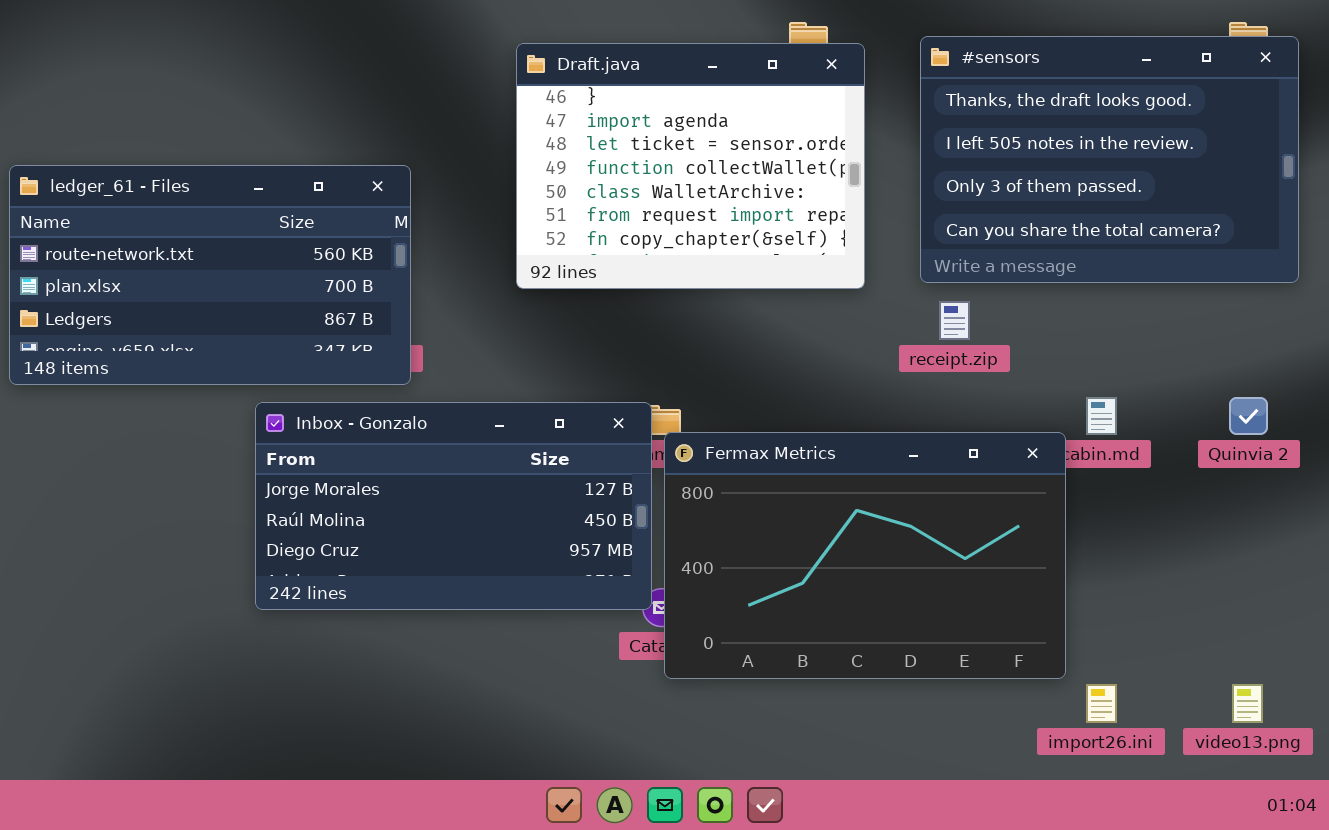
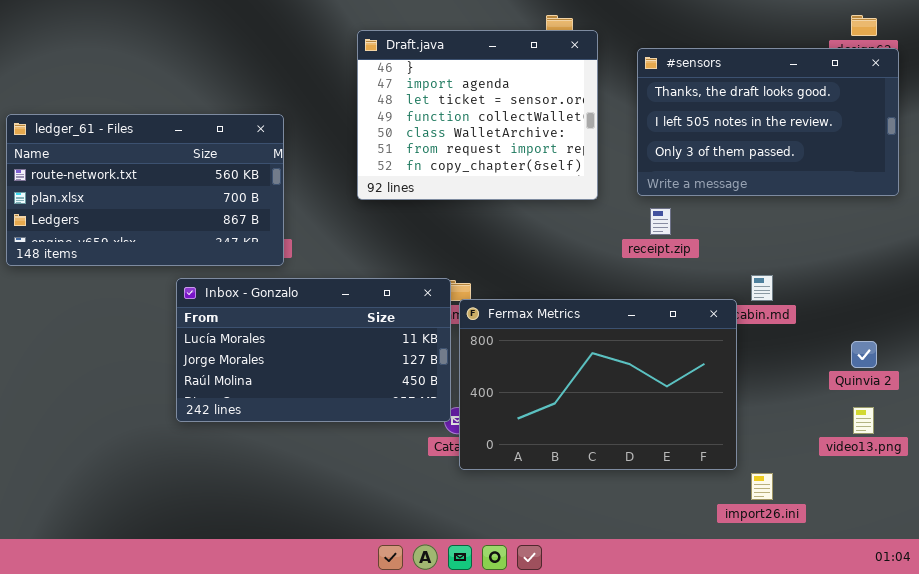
#sensors: [920,36,1299,283] -> [637,48,899,196], resized
Quinvia 2: [1229,397,1268,435] -> [851,341,877,368], moved
Inbox - Gonzalo: [255,402,652,610] -> [176,278,451,422], scrolled up 1 row
video13.png: [1232,684,1263,723] -> [853,407,874,434], moved

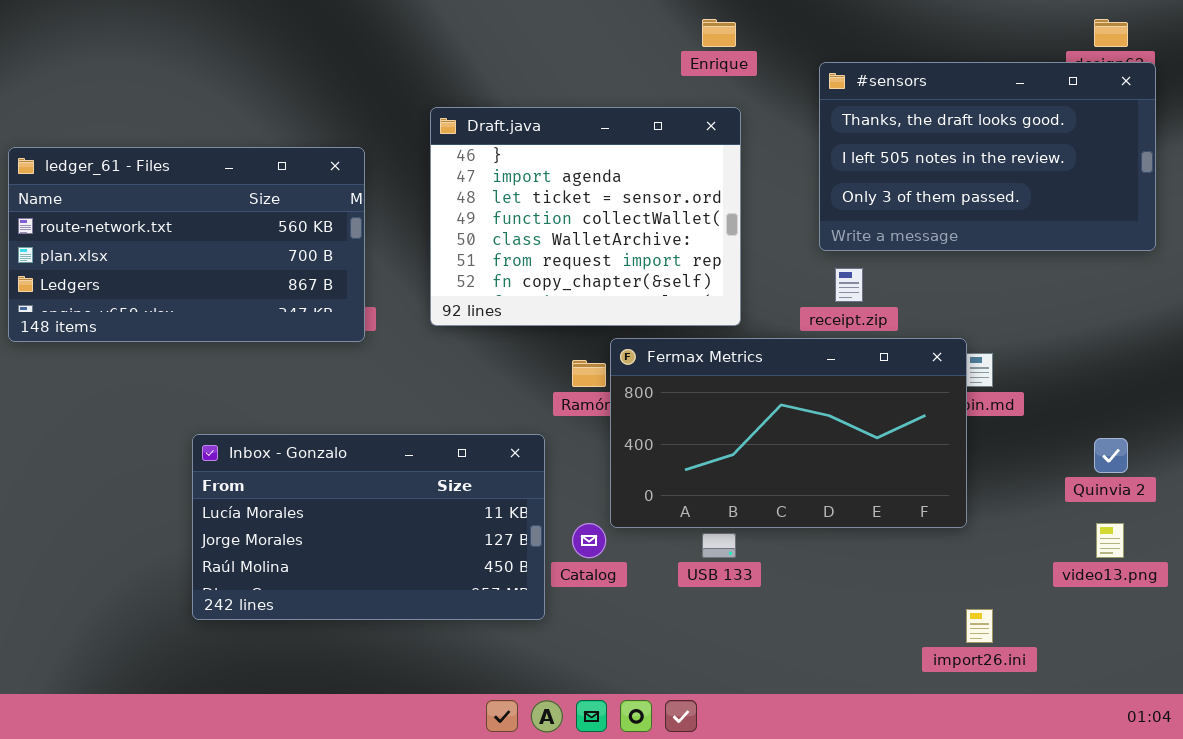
Draft.java: [357,30,598,200] -> [430,107,741,326], moved
Inbox - Gonzalo: [176,278,451,422] -> [192,434,545,620], moved
Fermax Metrics: [459,299,737,470] -> [610,338,967,528], moved, resized

